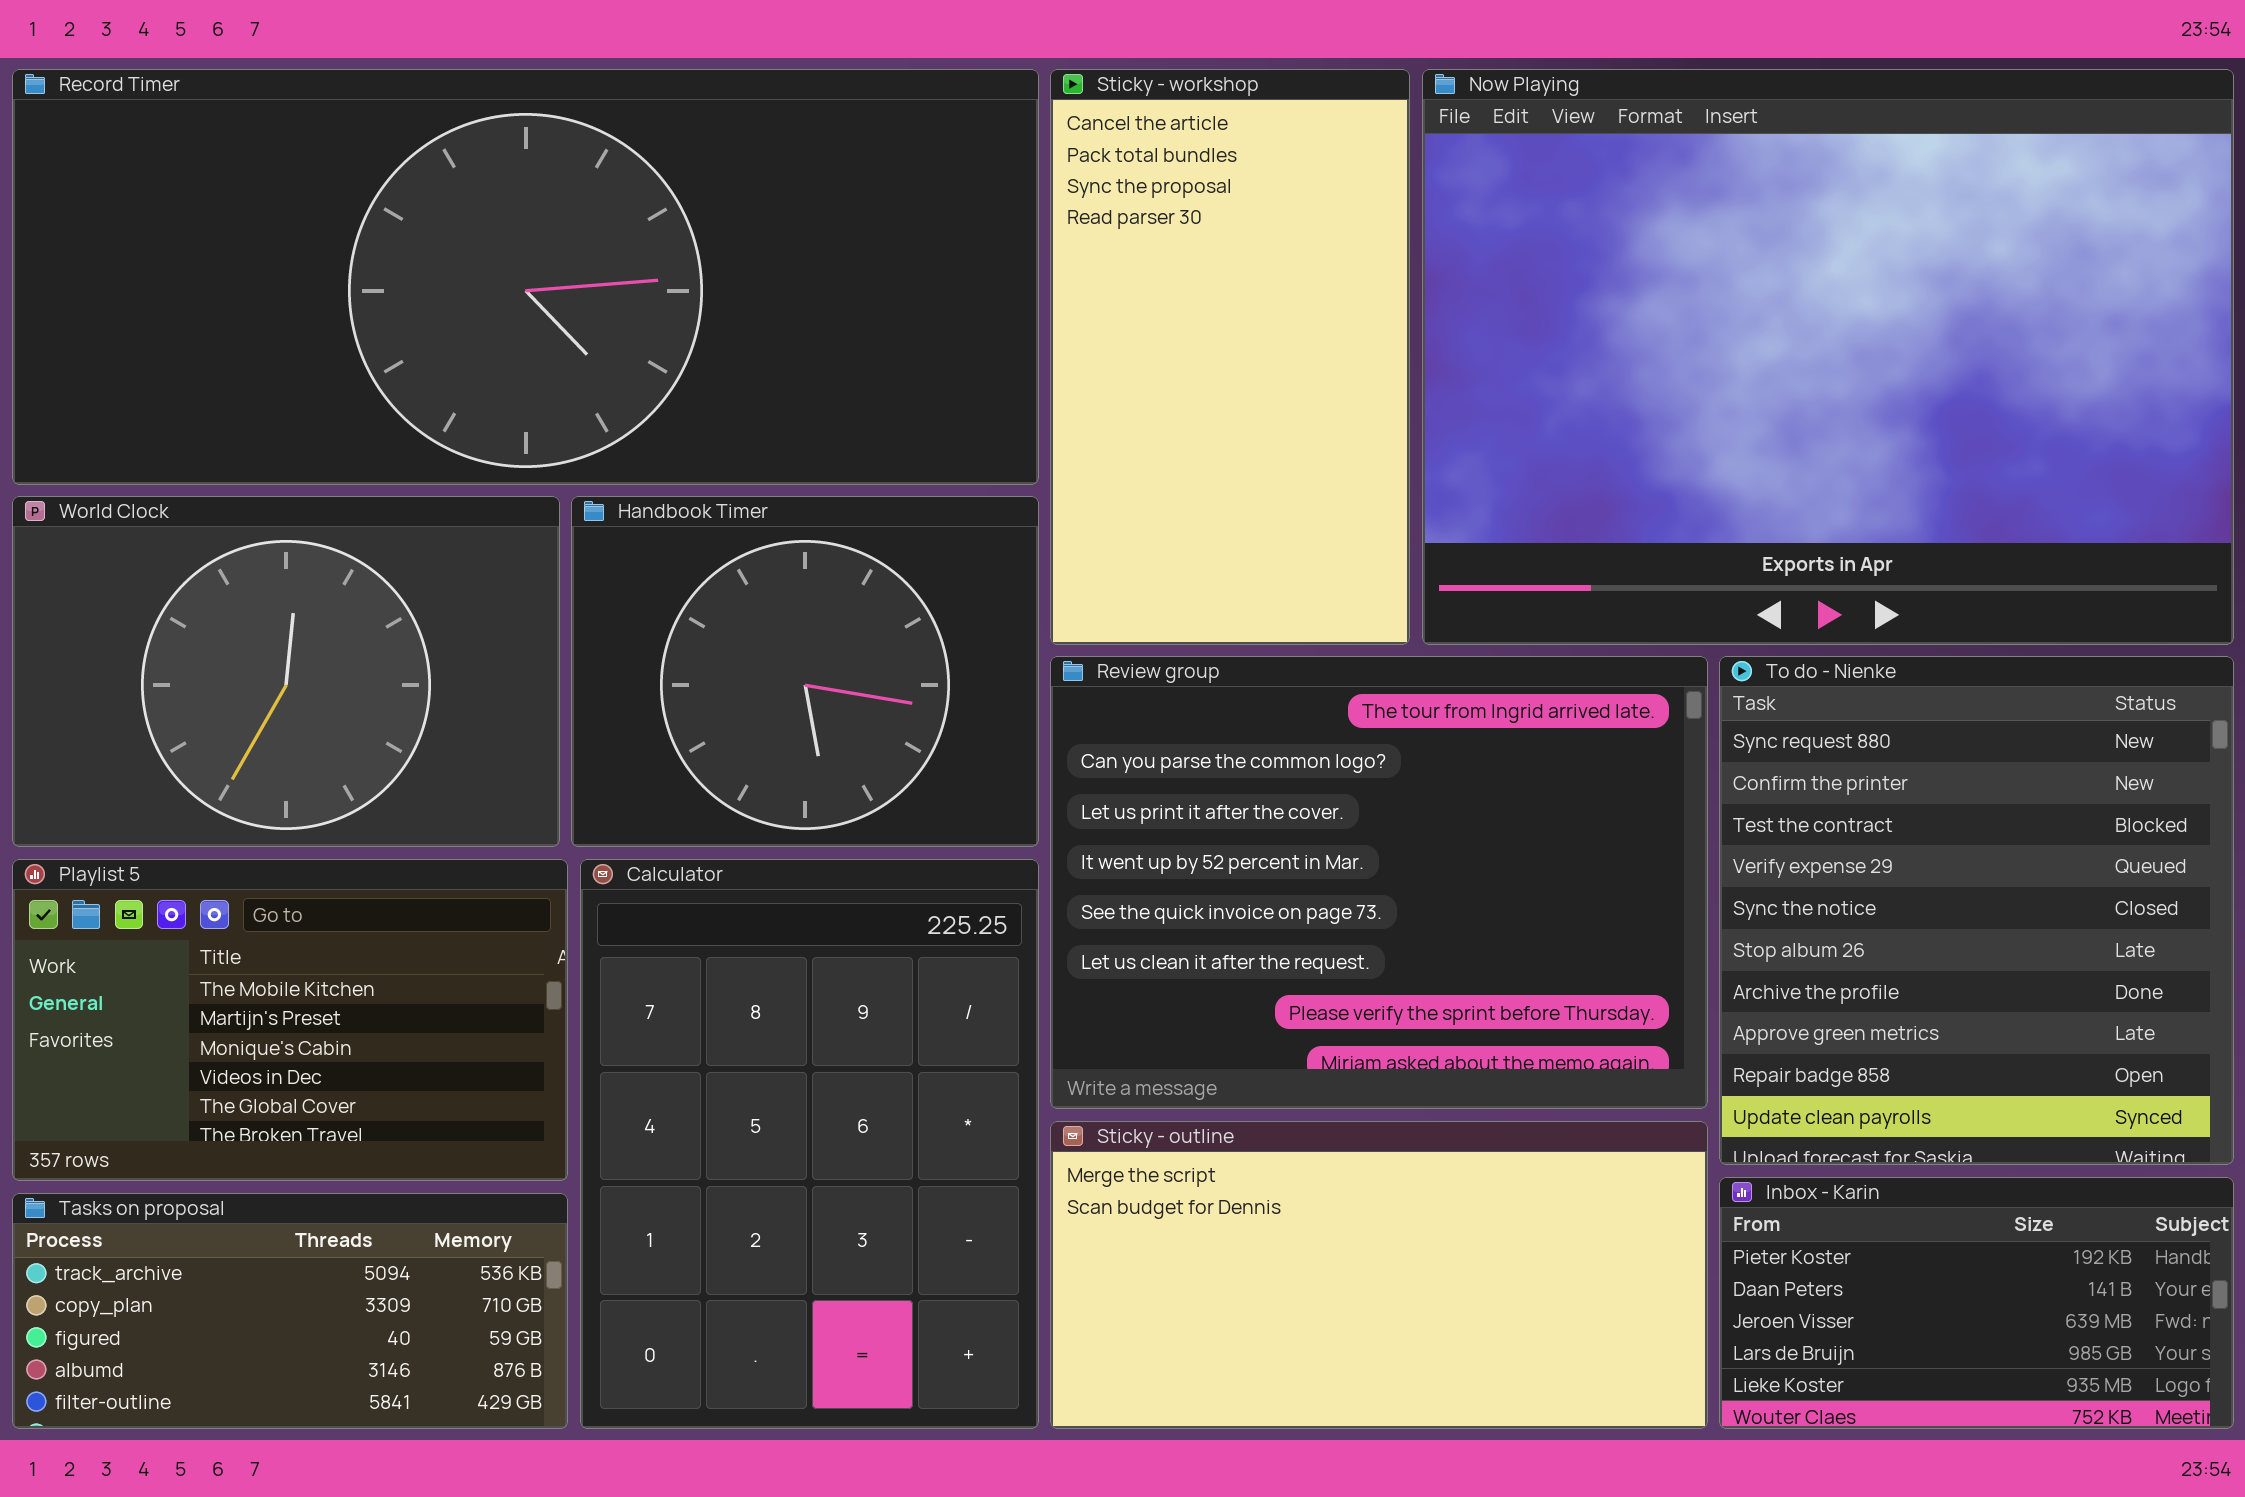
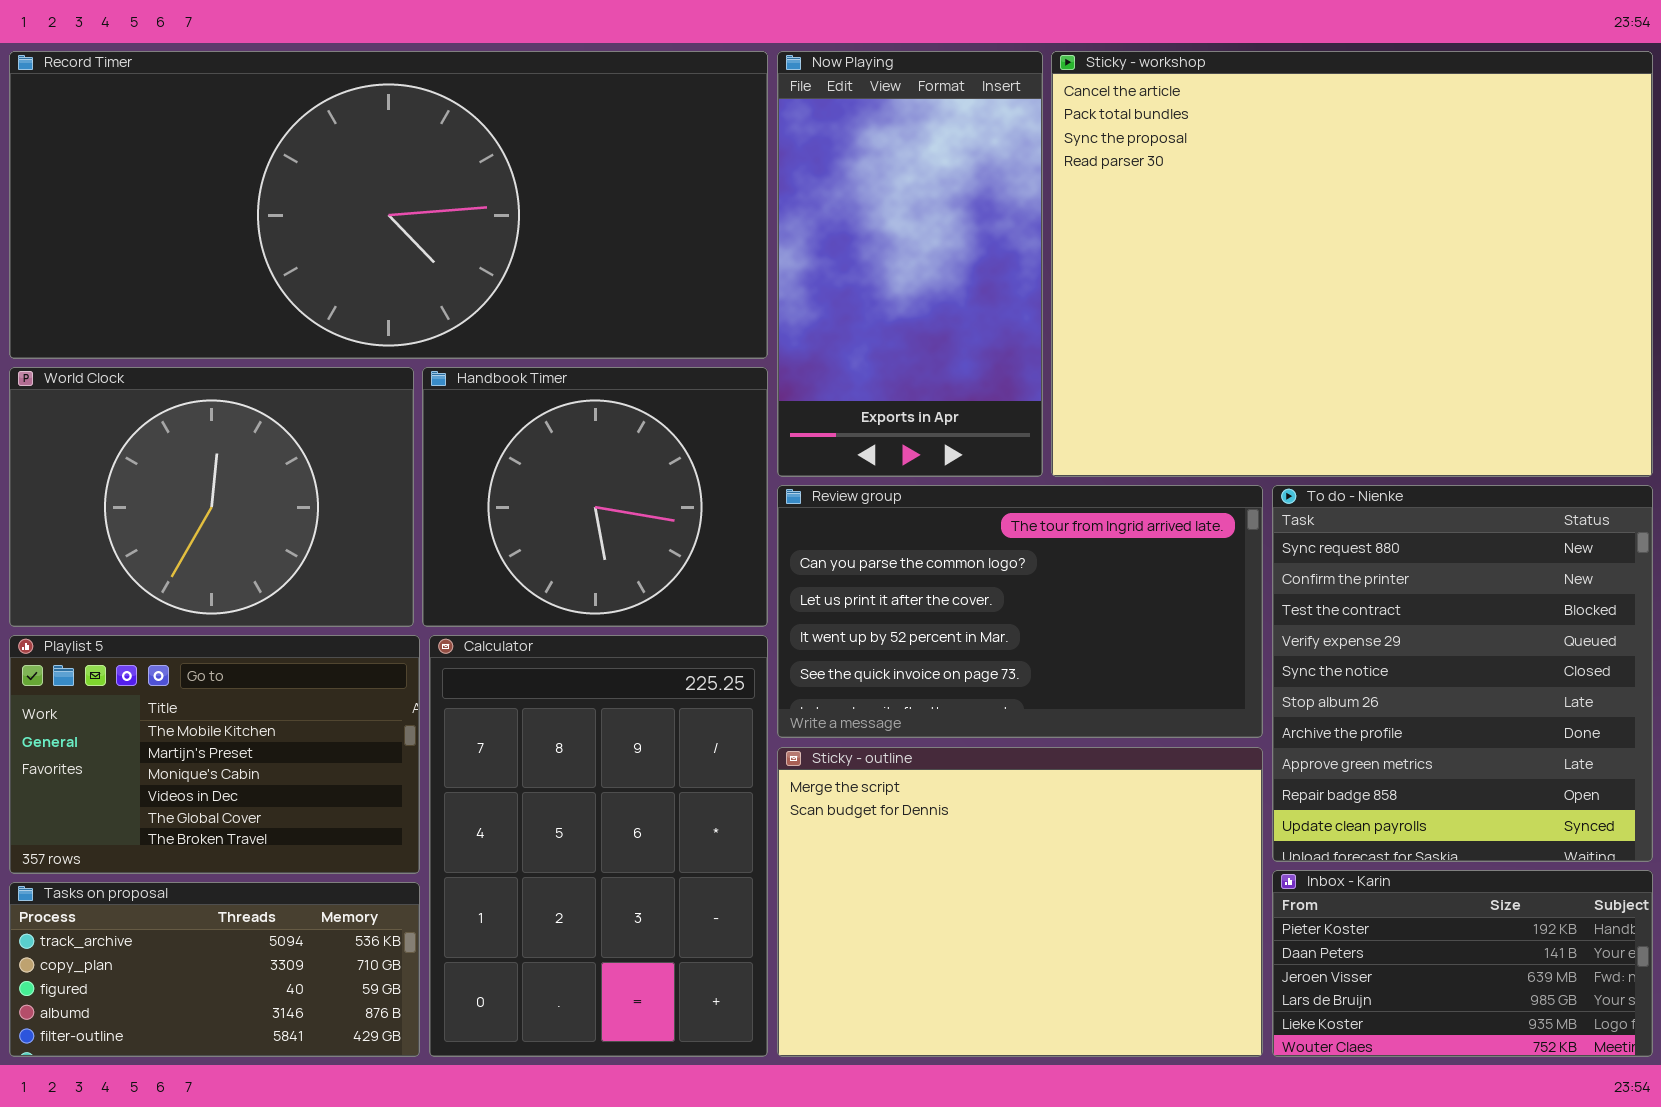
Sticky - workshop: [1050,69,1410,645] -> [1051,51,1653,477], moved, resized
Now Playing: [1422,69,2234,645] -> [777,51,1043,477], moved, resized
Review group: [1050,656,1708,1109] -> [777,485,1263,738], resized
Sticky - outline: [1050,1121,1708,1429] -> [777,747,1263,1057], resized

